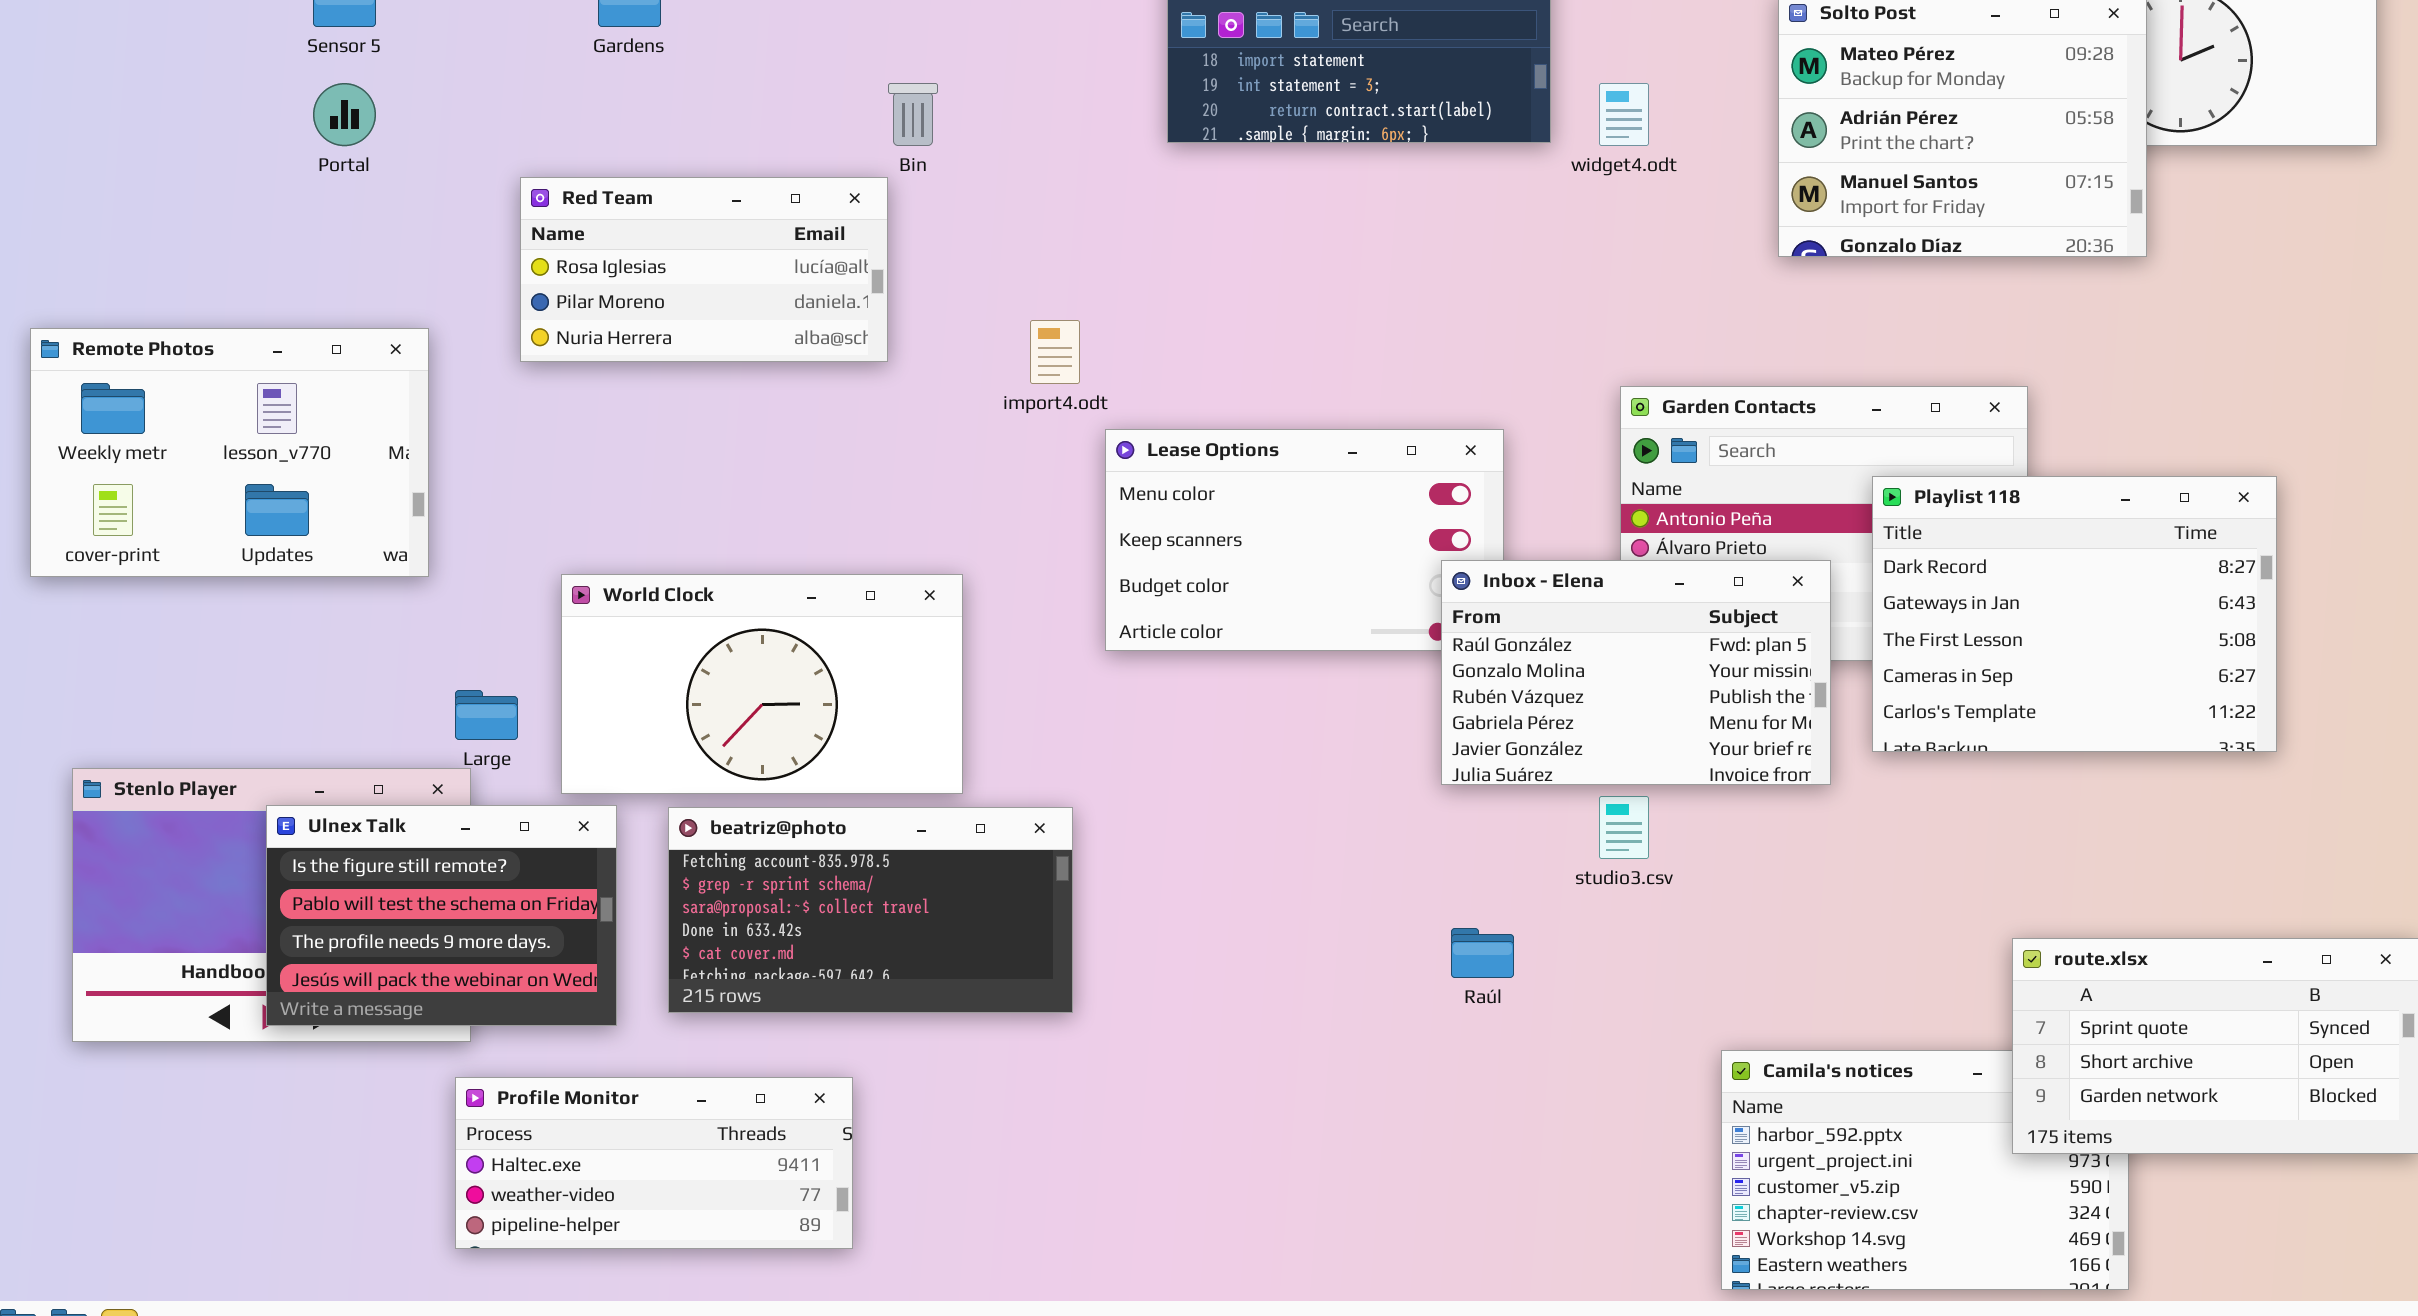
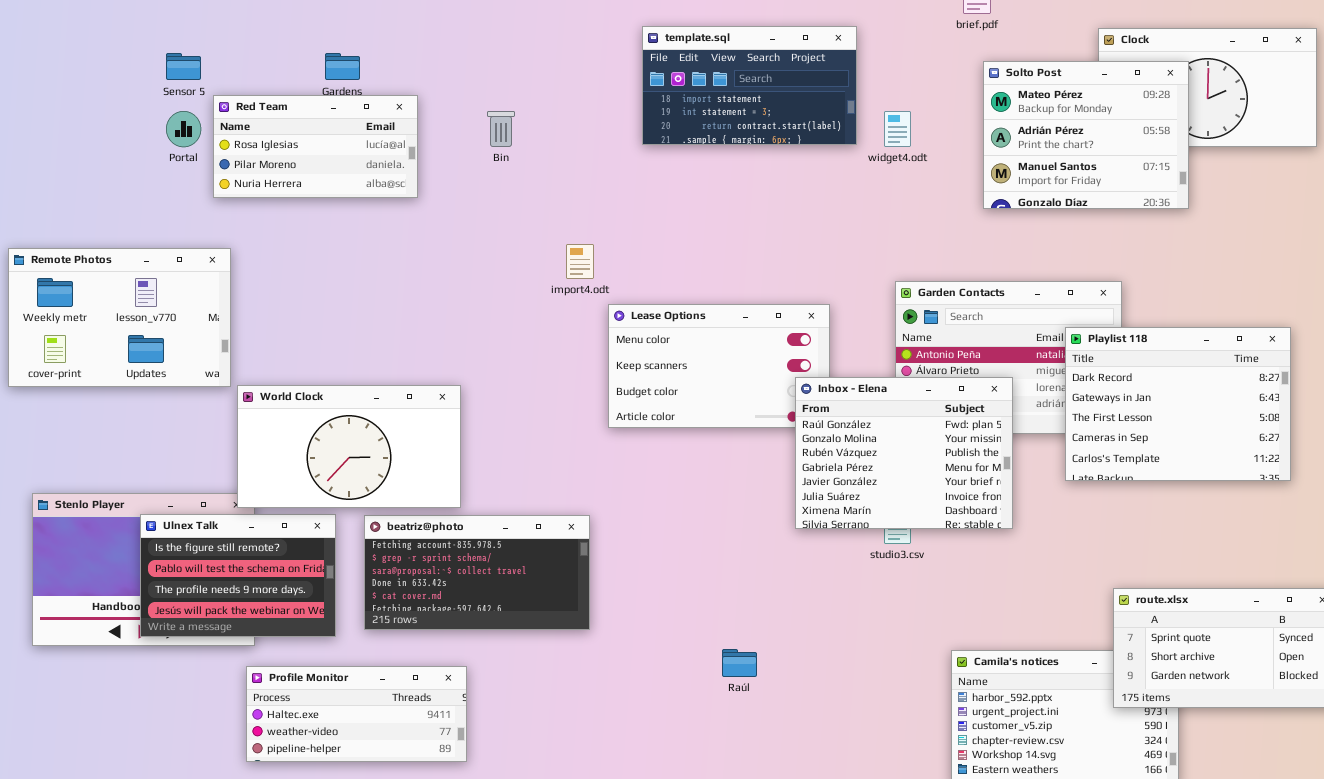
Red Team: [520,177,888,362] -> [213,95,418,198], moved
Playlist 118: [1872,476,2277,752] -> [1065,327,1291,481], moved
Inbox - Elena: [1441,560,1831,785] -> [795,377,1013,529], resized
World Clock: [561,574,963,794] -> [237,385,461,508], moved
Raúl: [1451,928,1514,978] -> [722,649,757,677], moved

